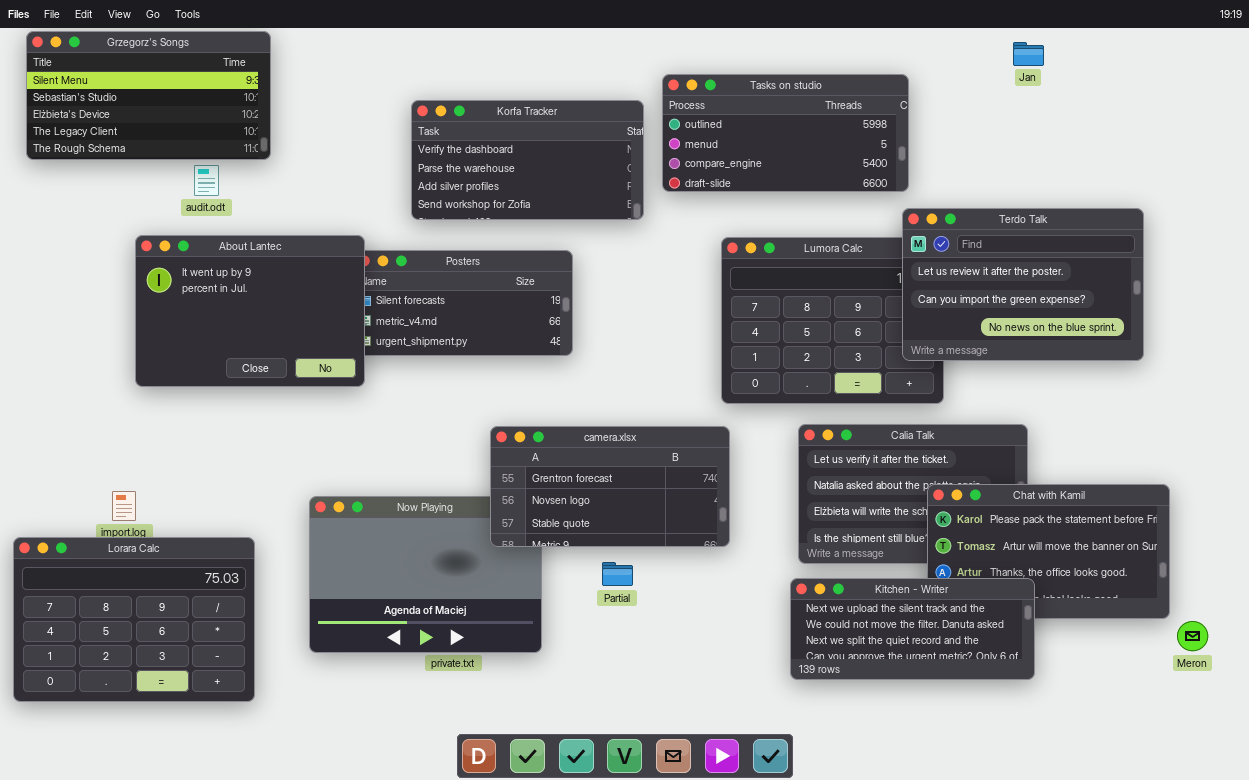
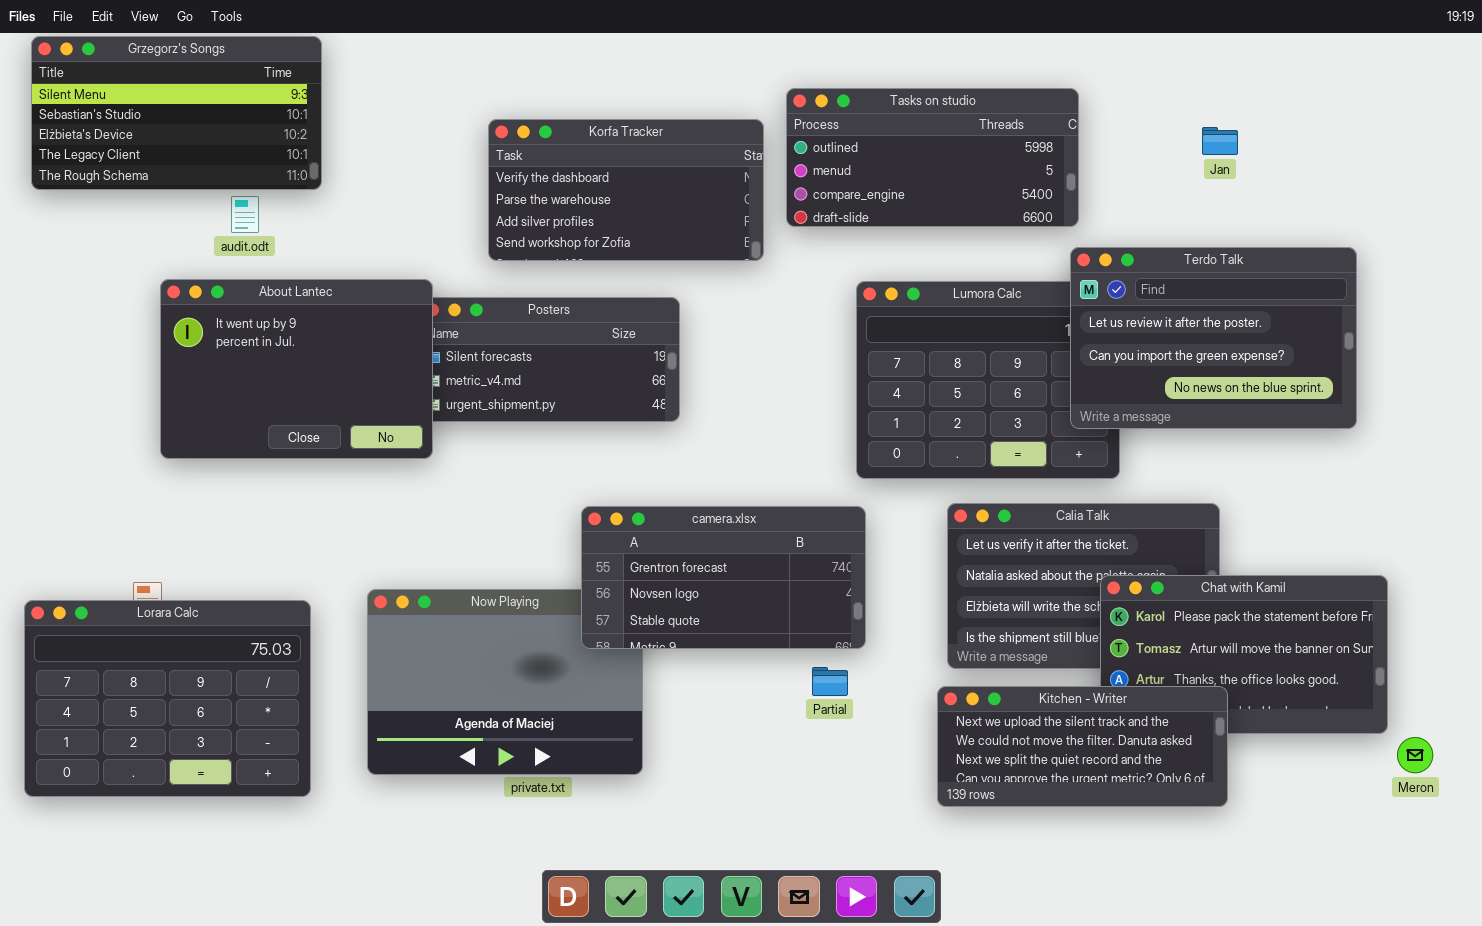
Jan: [1013,42,1044,66] -> [1202,127,1238,155], moved
Lorara Calc: [13,537,255,702] -> [24,600,311,797], moved
Partial: [602,562,633,586] -> [812,667,848,696], moved

